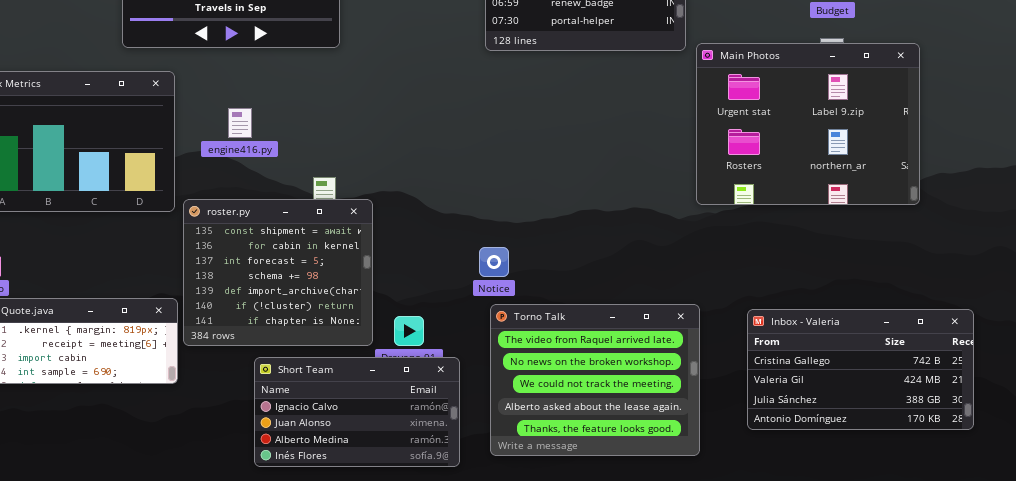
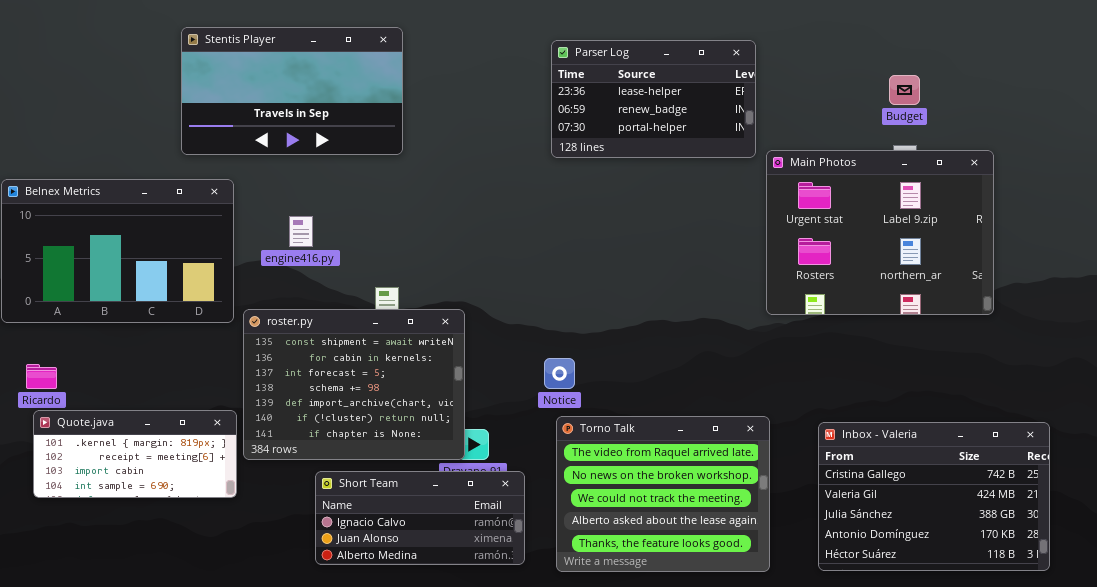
roster.py: [183,199,373,346] -> [243,309,465,460], resized
Inbox - Valeria: [747,309,974,430] -> [818,422,1050,571], resized
Short Team: [254,357,460,467] -> [315,471,525,565], resized

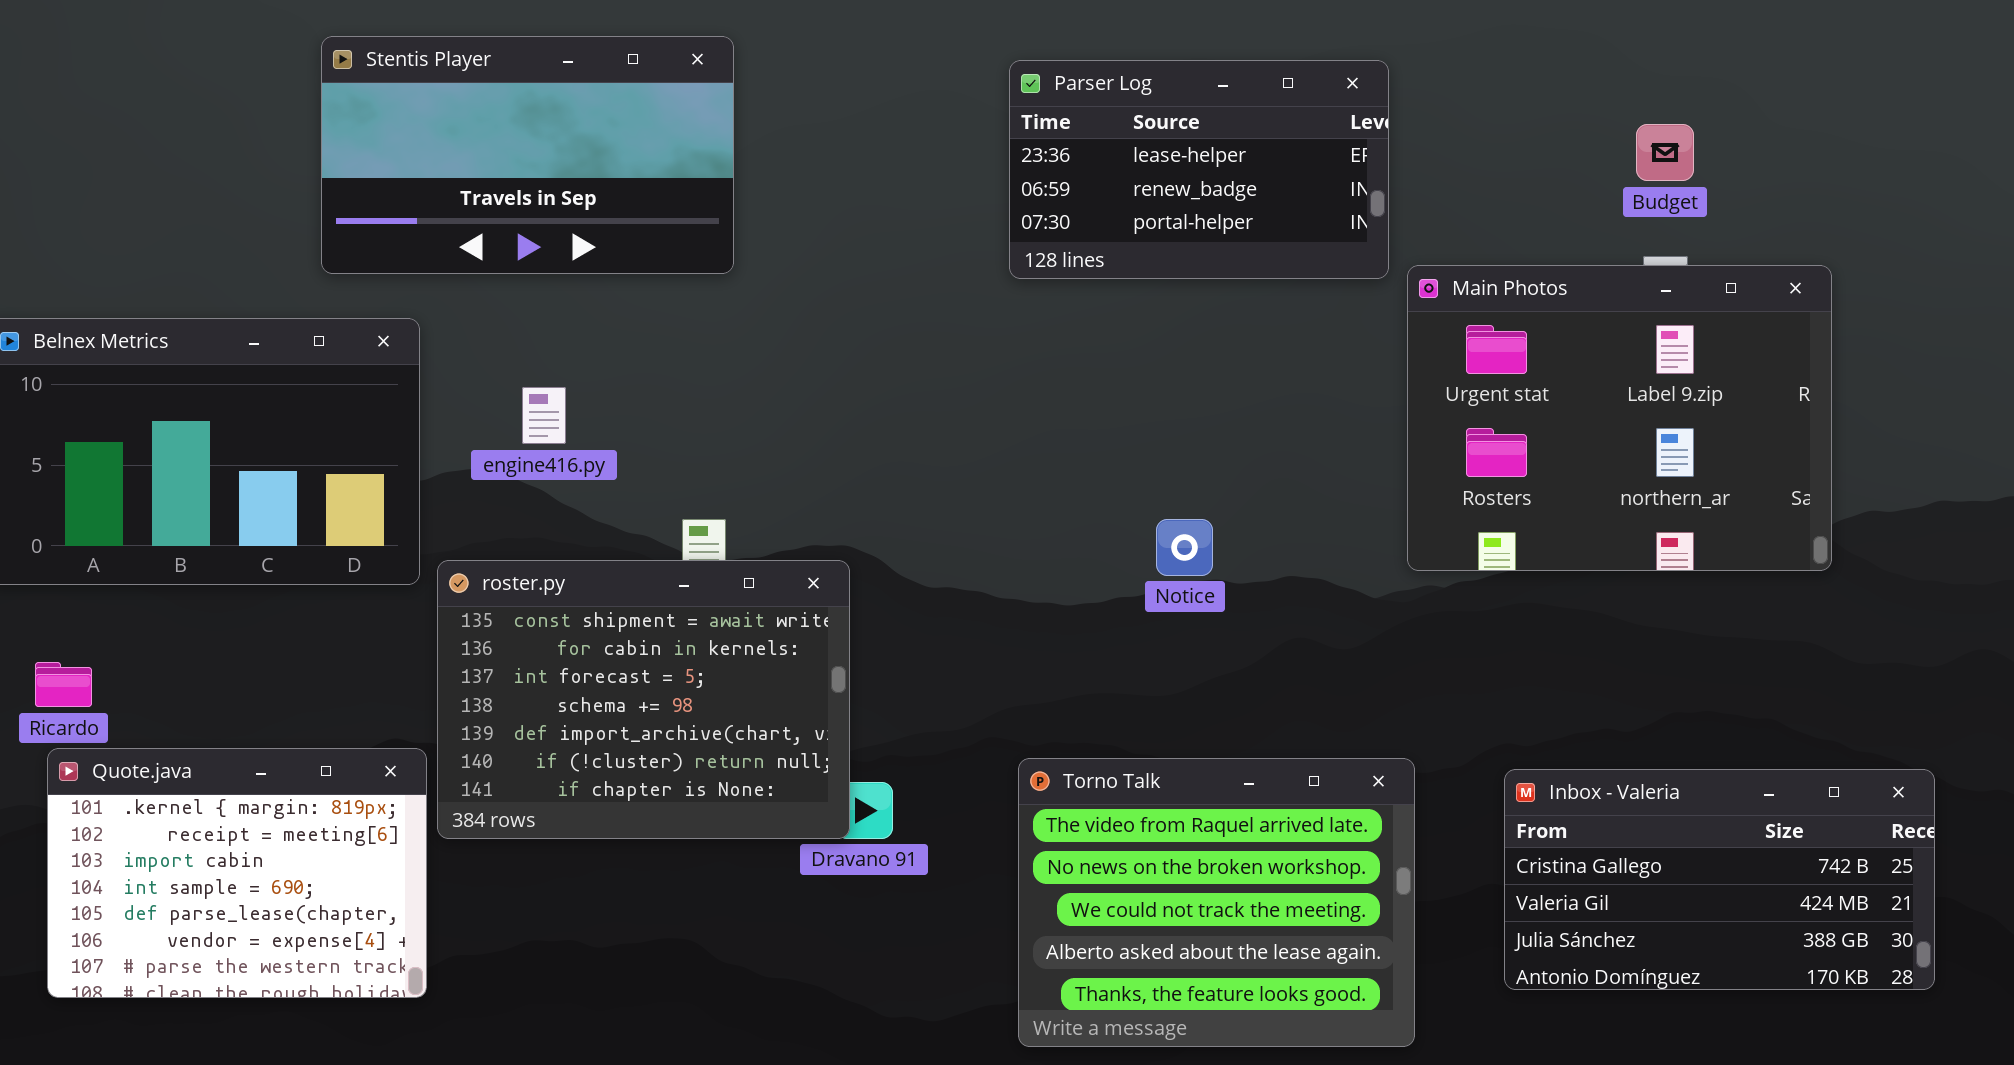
Notice: [544,358,575,389] -> [1156,519,1213,576], moved
Quote.java: [33,410,237,498] -> [47,748,427,998], resized
Inbox - Valeria: [818,422,1050,571] -> [1504,769,1935,990], resized
Short Team: [315,471,525,565] -> none, closed

